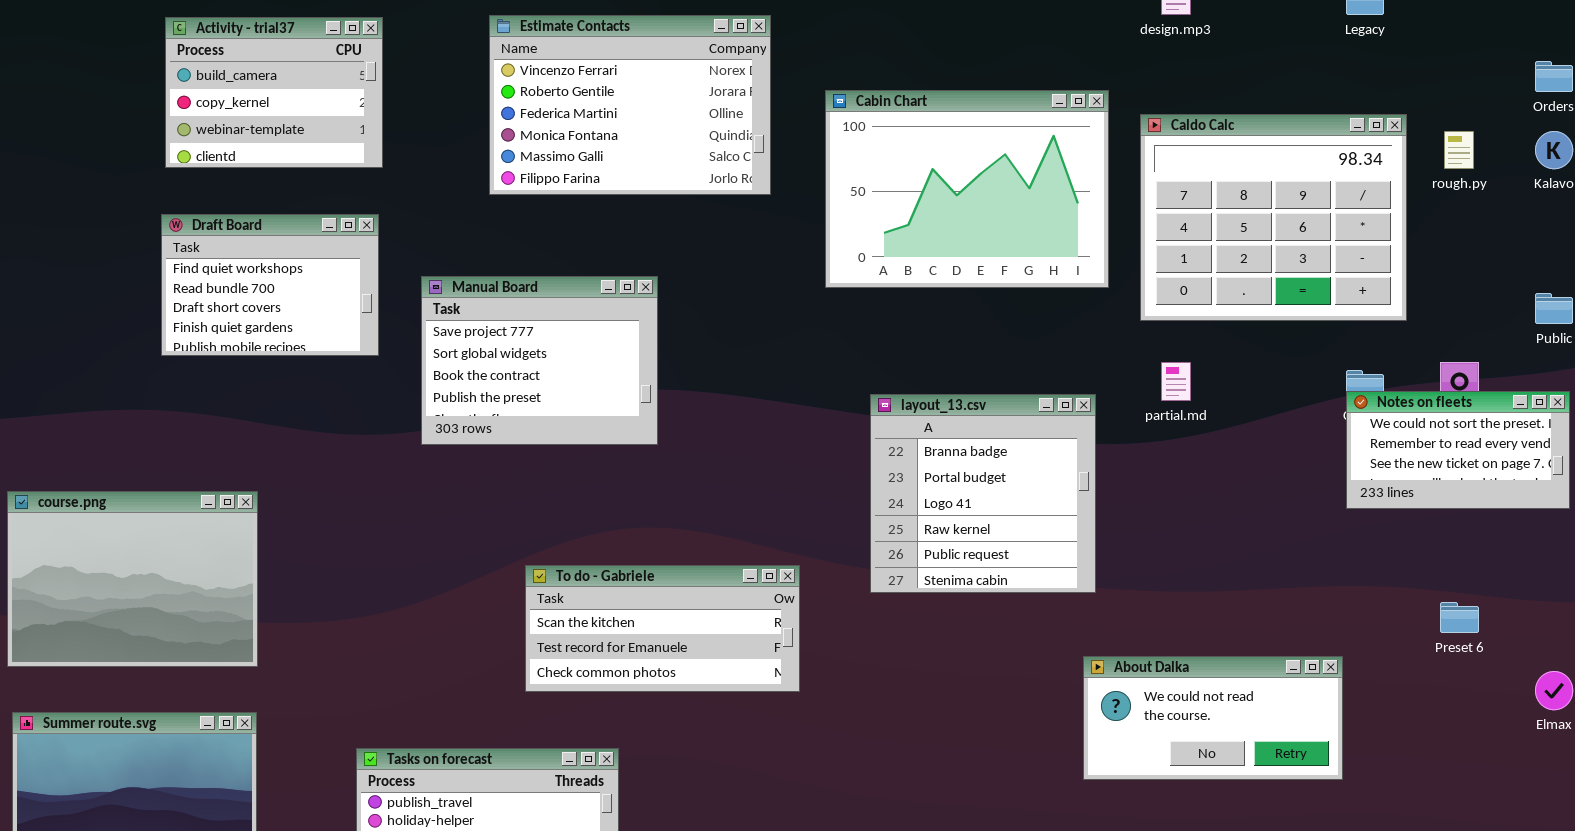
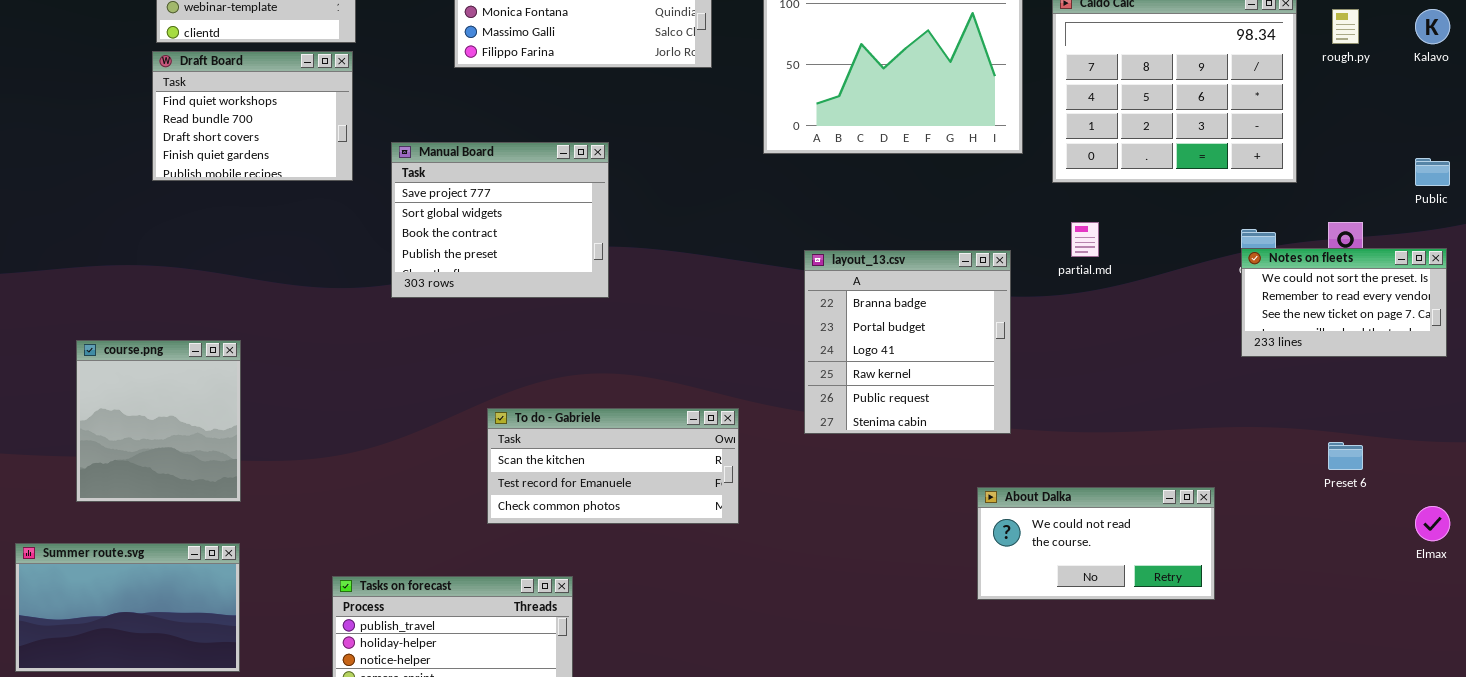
Draft Board: [161,214,379,356] -> [152,51,353,181], moved
course.png: [7,491,258,667] -> [76,340,241,502], resized
About Dalka: [1083,656,1343,780] -> [977,487,1215,600], moved

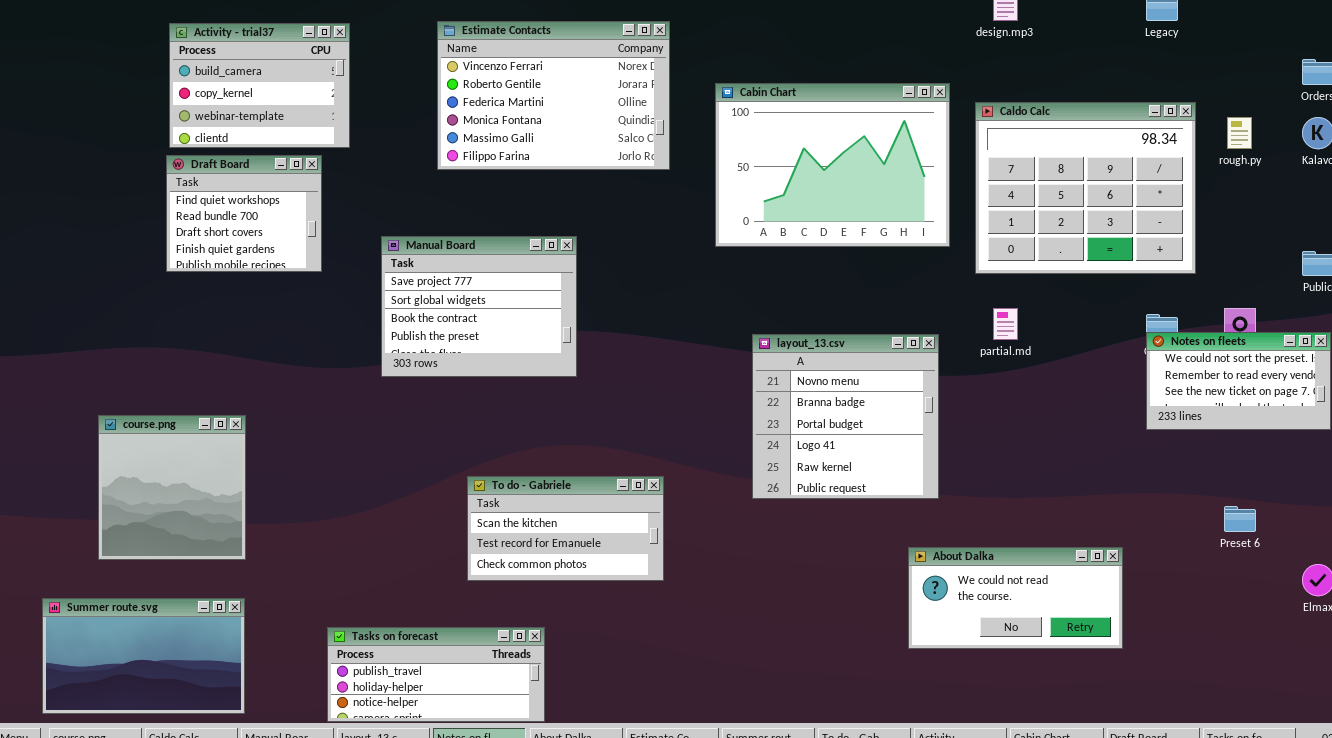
Draft Board: [152,51,353,181] -> [166,155,322,272], resized
layout_13.csv: [804,250,1011,434] -> [752,334,939,499], scrolled up 1 row
To do - Gabriele: [487,408,739,524] -> [467,476,664,581], resized

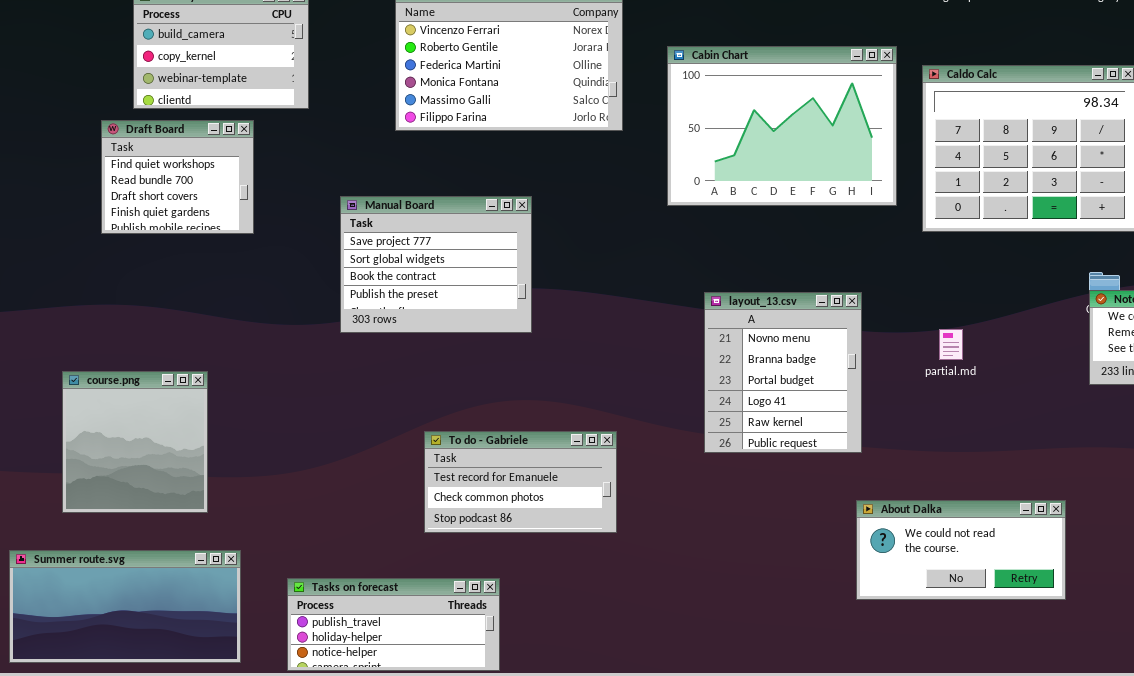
Draft Board: [166,155,322,272] -> [101,120,254,234], moved
partial.md: [993,308,1018,340] -> [939,329,963,360], moved
layout_13.csv: [752,334,939,499] -> [704,292,862,453], resized
To do - Gabriele: [467,476,664,581] -> [424,431,617,533], scrolled down 1 row
Summer route.svg: [42,598,245,714] -> [9,550,241,663], resized

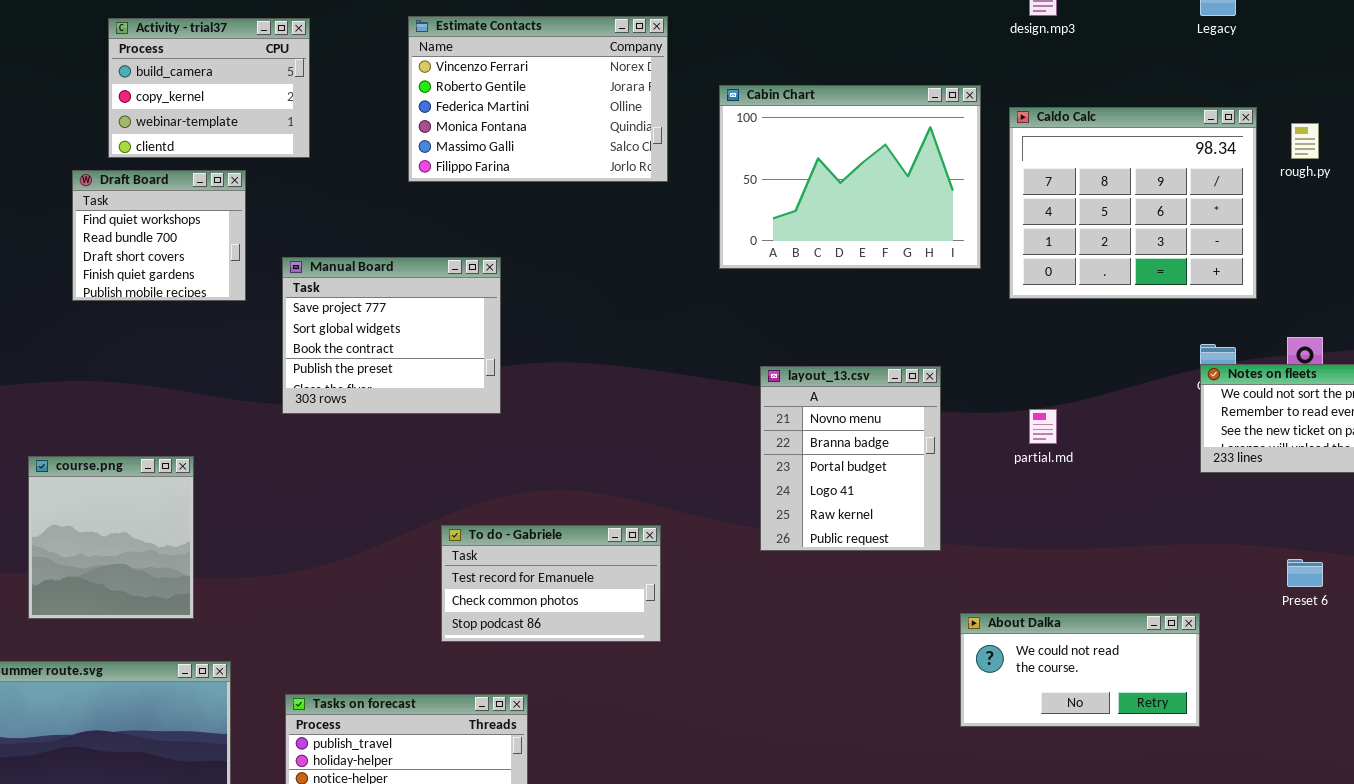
Manual Board: [340,196,532,333] -> [282,257,501,414], moved
About Dalka: [856,500,1066,600] -> [960,613,1200,727], moved

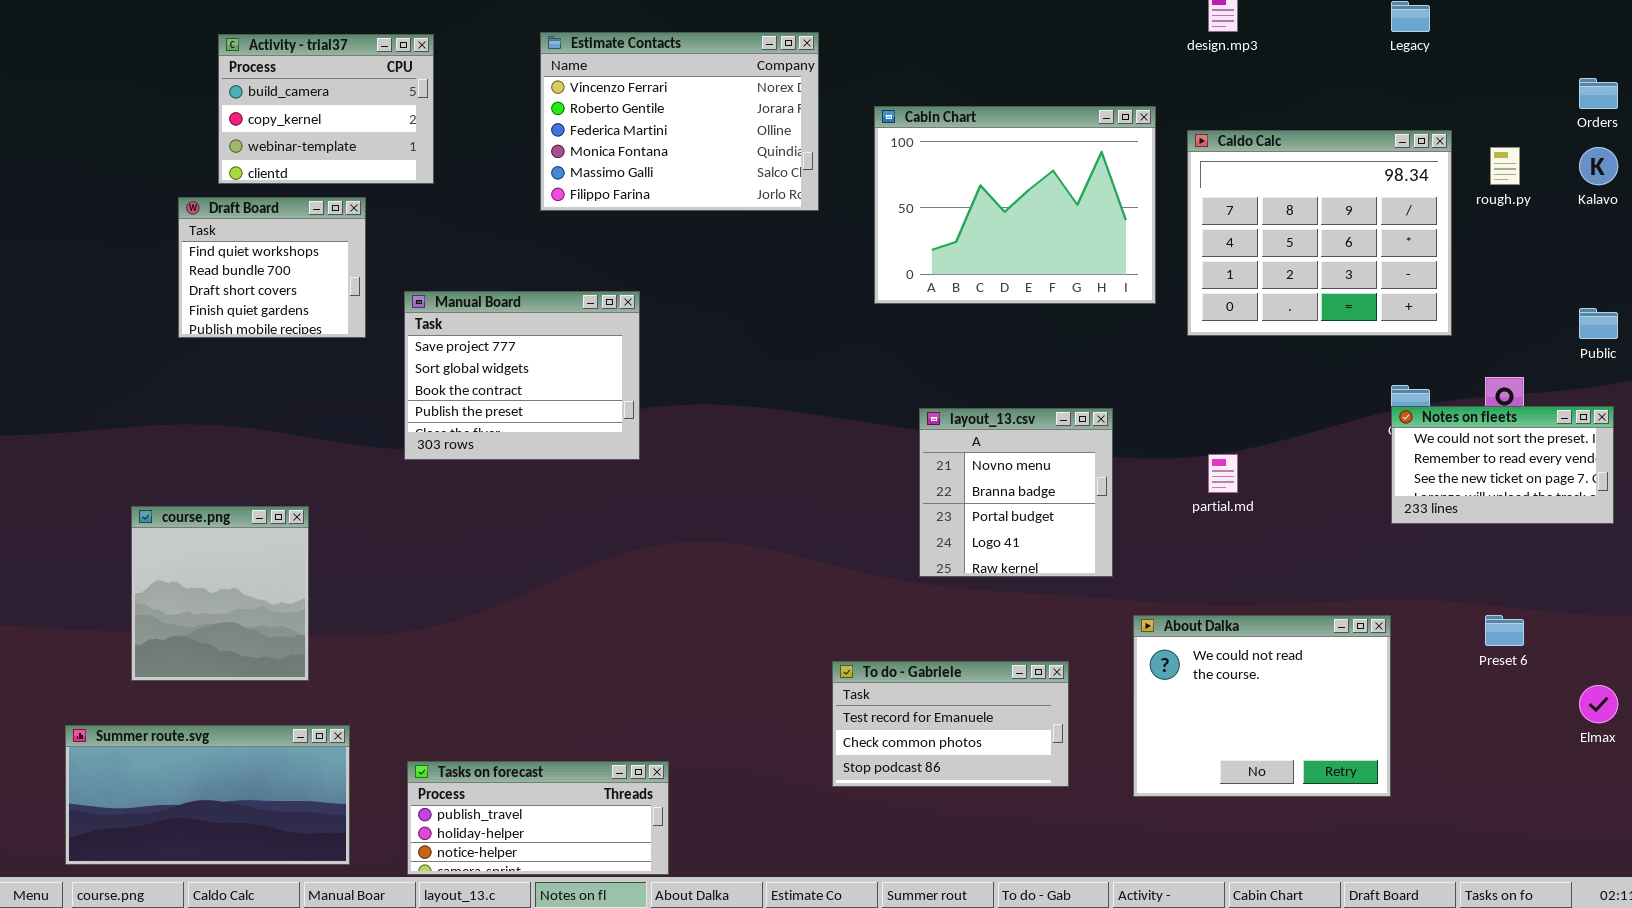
layout_13.csv: [760,366,941,551] -> [919,408,1113,577], resized
To do - Gabriele: [441,525,661,642] -> [832,661,1069,787], moved
About Dalka: [960,613,1200,727] -> [1133,615,1391,797], resized

